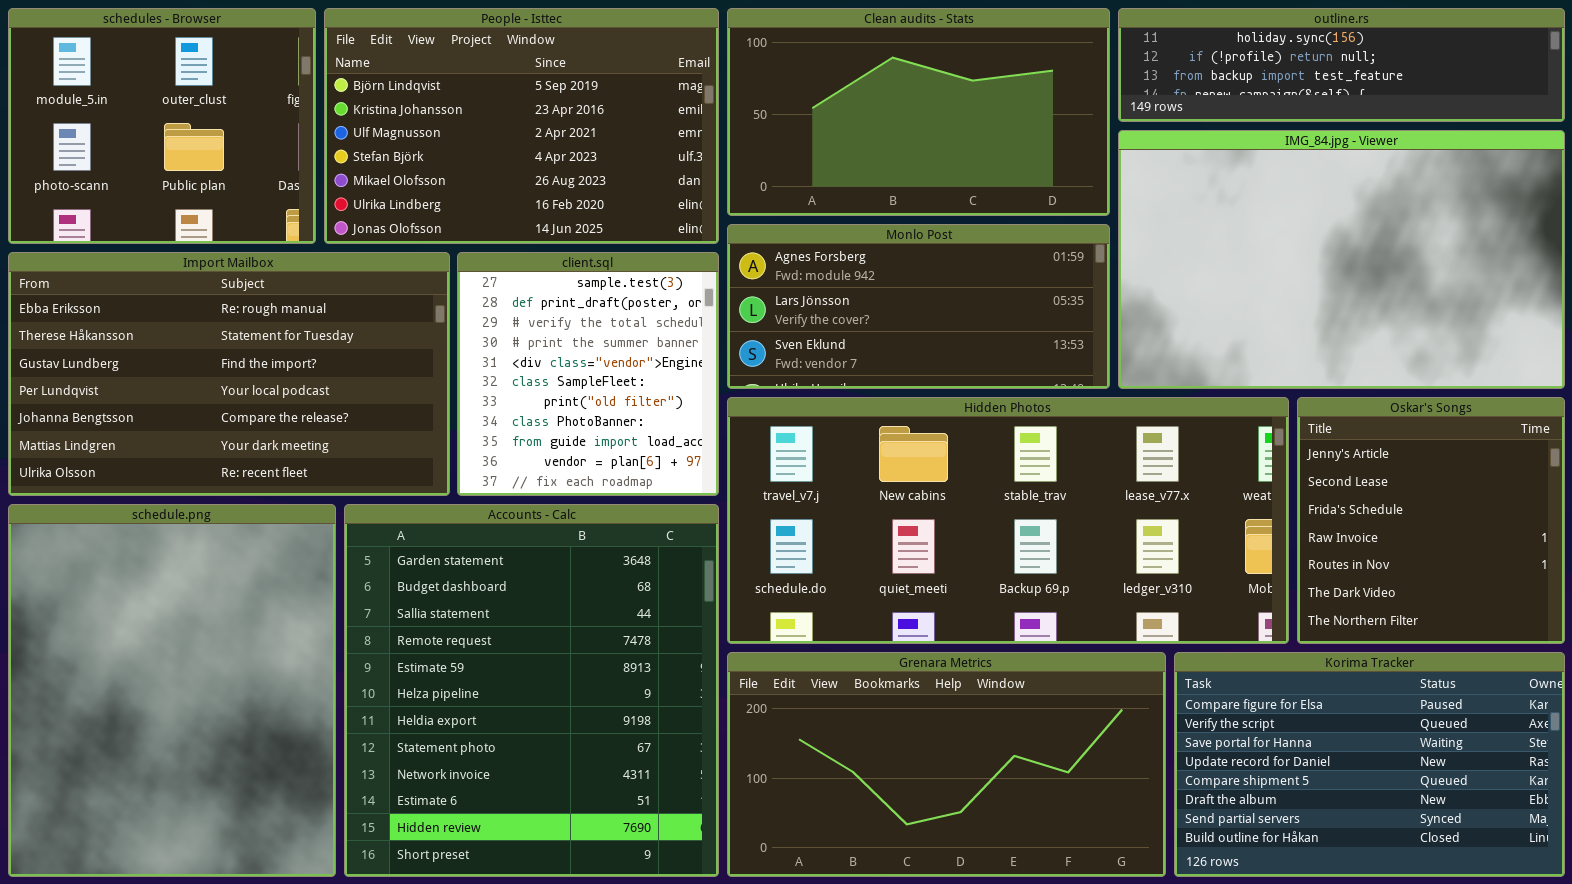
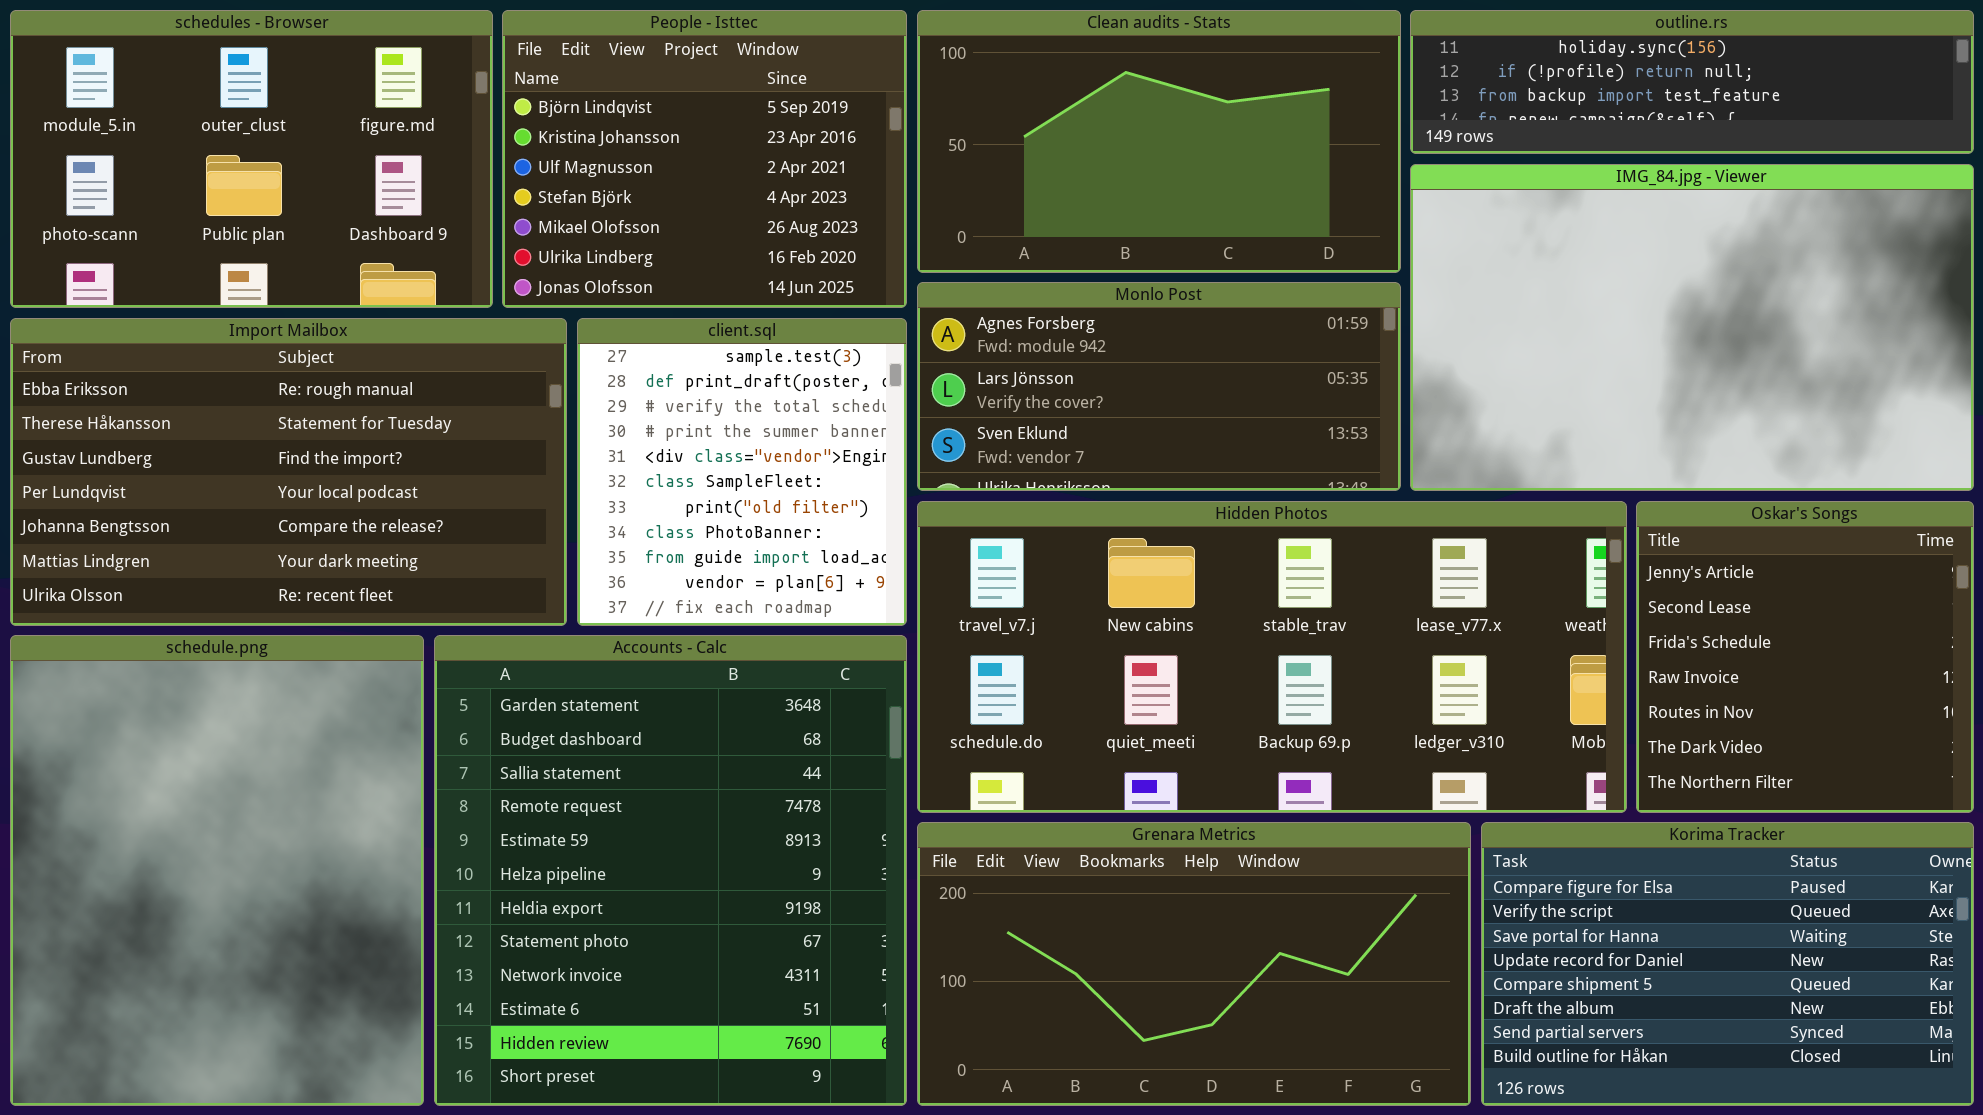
schedules - Browser: [8,8,316,244] -> [10,10,493,308], resized
People - Isttec: [324,8,719,244] -> [502,10,907,308], resized

